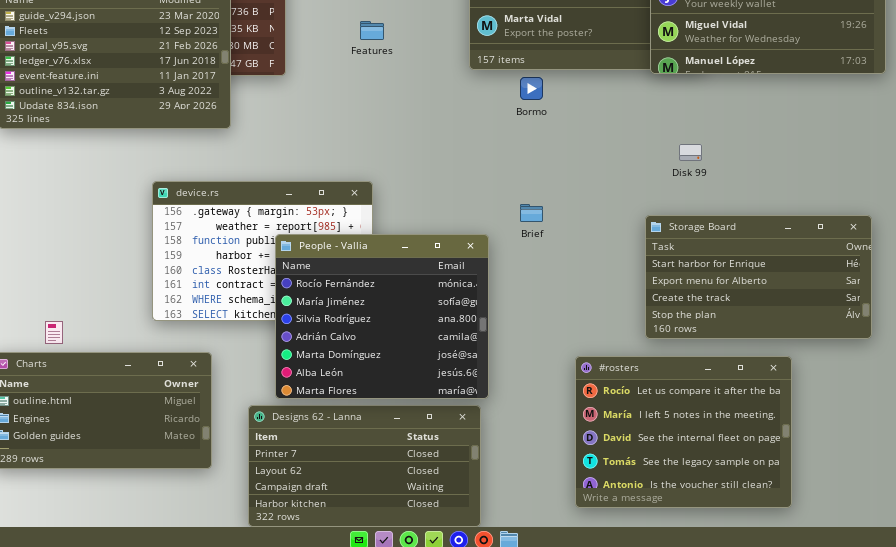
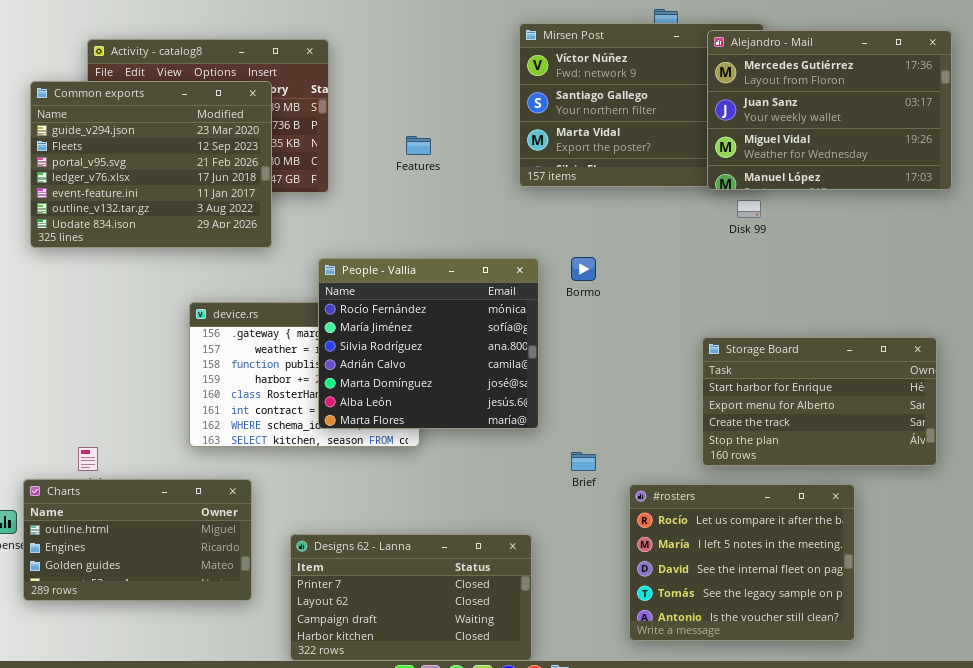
Bormo: [520,77,543,100] -> [571,257,596,281], moved
Disk 99: [679,144,702,161] -> [737,200,761,218], moved
Brief: [520,204,543,222] -> [571,452,596,471], moved
People - Vallia: [275,234,489,399] -> [318,258,539,429], moved

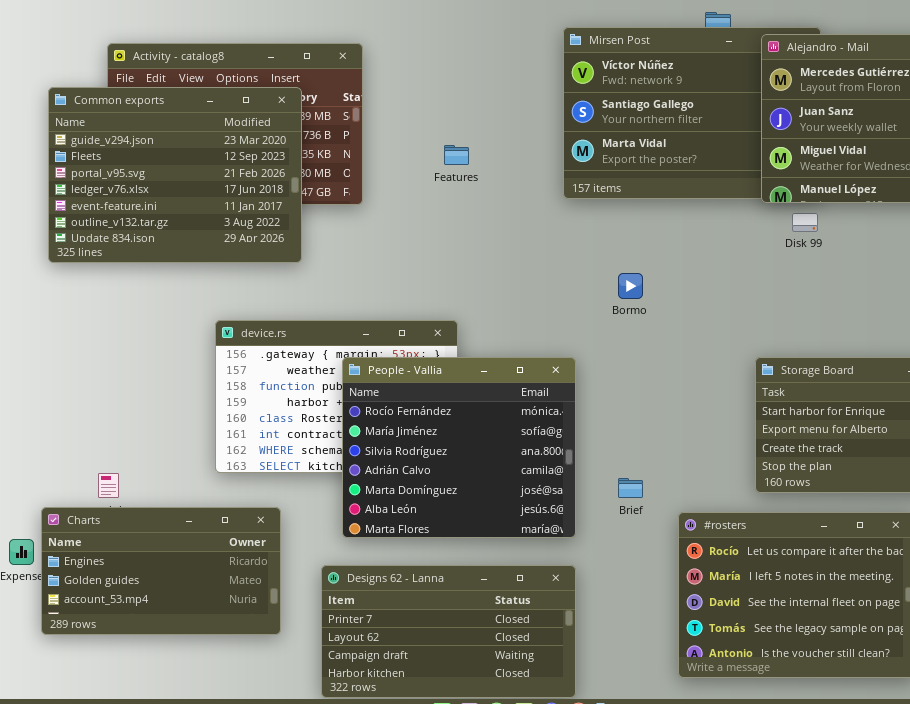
People - Vallia: [318,258,539,429] -> [342,357,576,538], moved
Charts: [23,479,252,601] -> [41,507,281,635], scrolled down 1 row

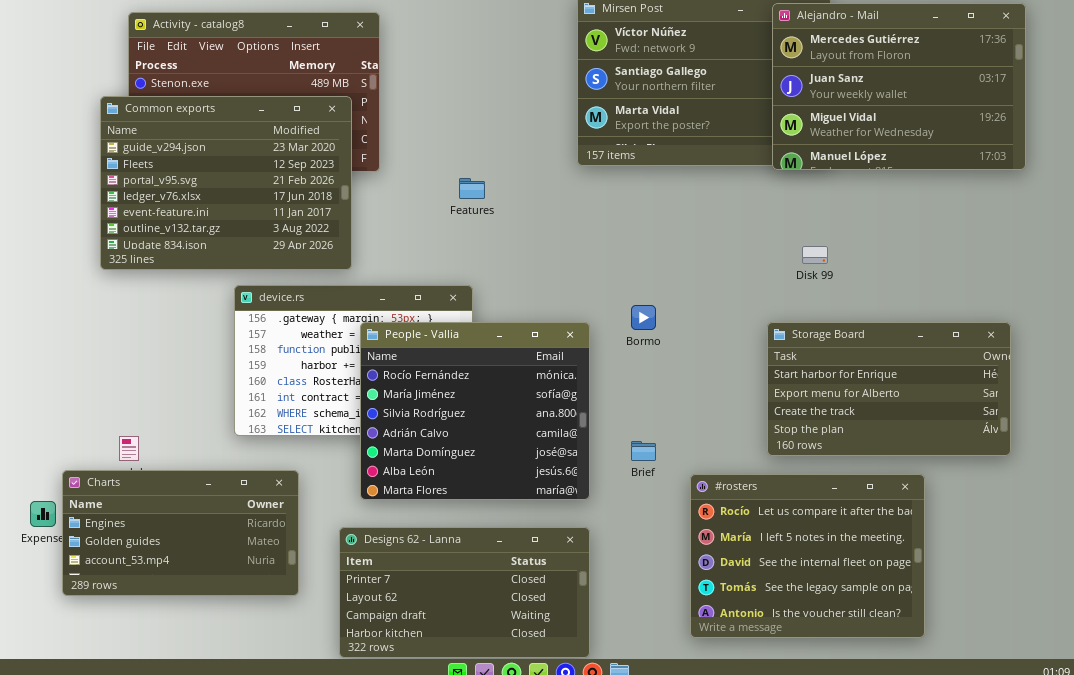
Common exports: [48,87,302,263] -> [100,96,352,270], moved
Features: [444,145,469,165] -> [459,178,485,199], moved
Disk 99: [792,213,818,232] -> [802,246,828,264], moved
Bormo: [618,273,643,299] -> [631,305,656,330], moved

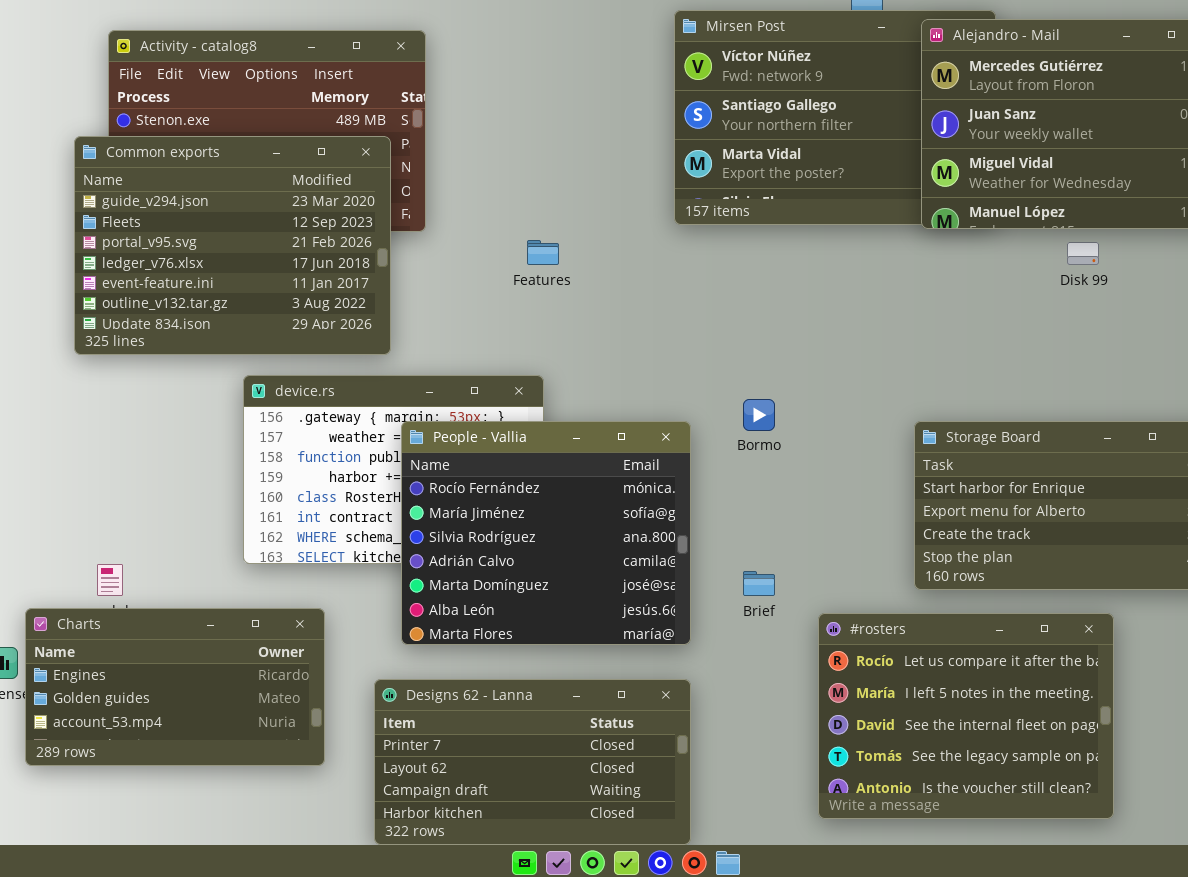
Disk 99: [802,246,828,264] -> [1067,242,1099,265], moved

